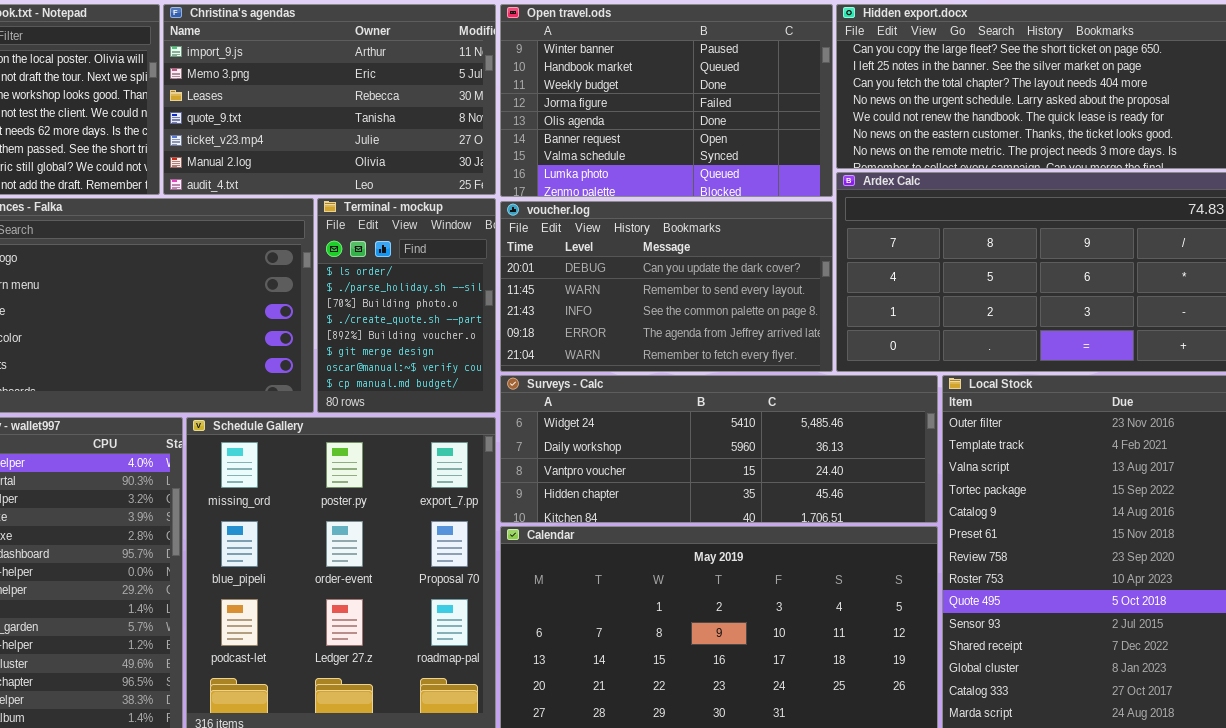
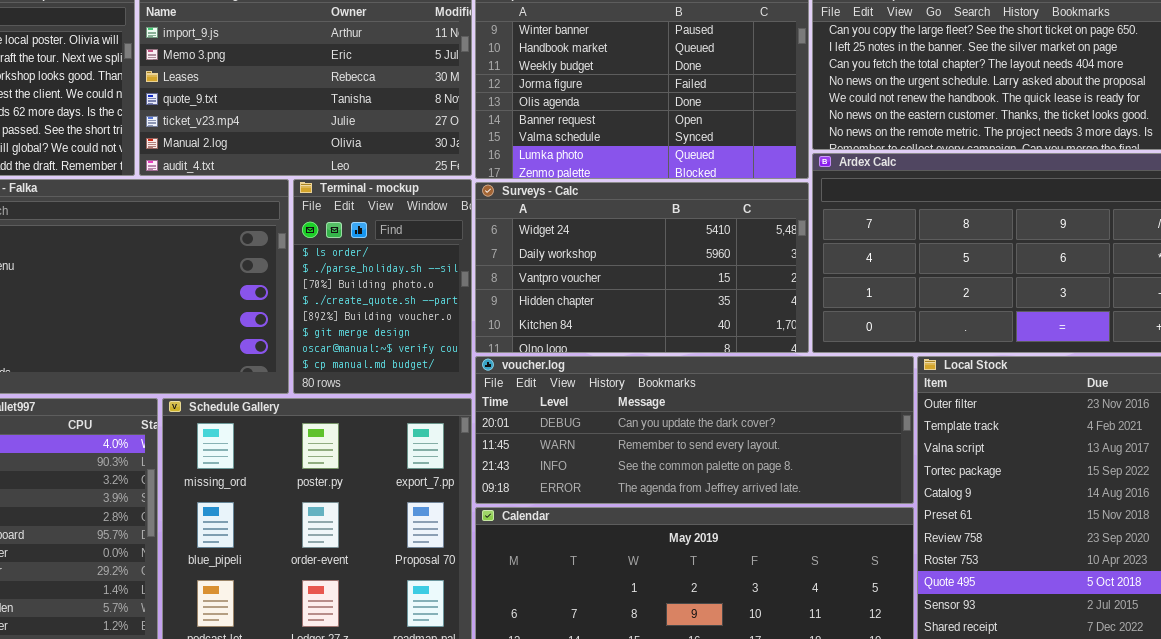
voucher.log: [500,201,833,372] -> [475,356,914,504], moved, resized
Surveys - Calc: [500,375,938,523] -> [475,182,809,353], moved, resized

